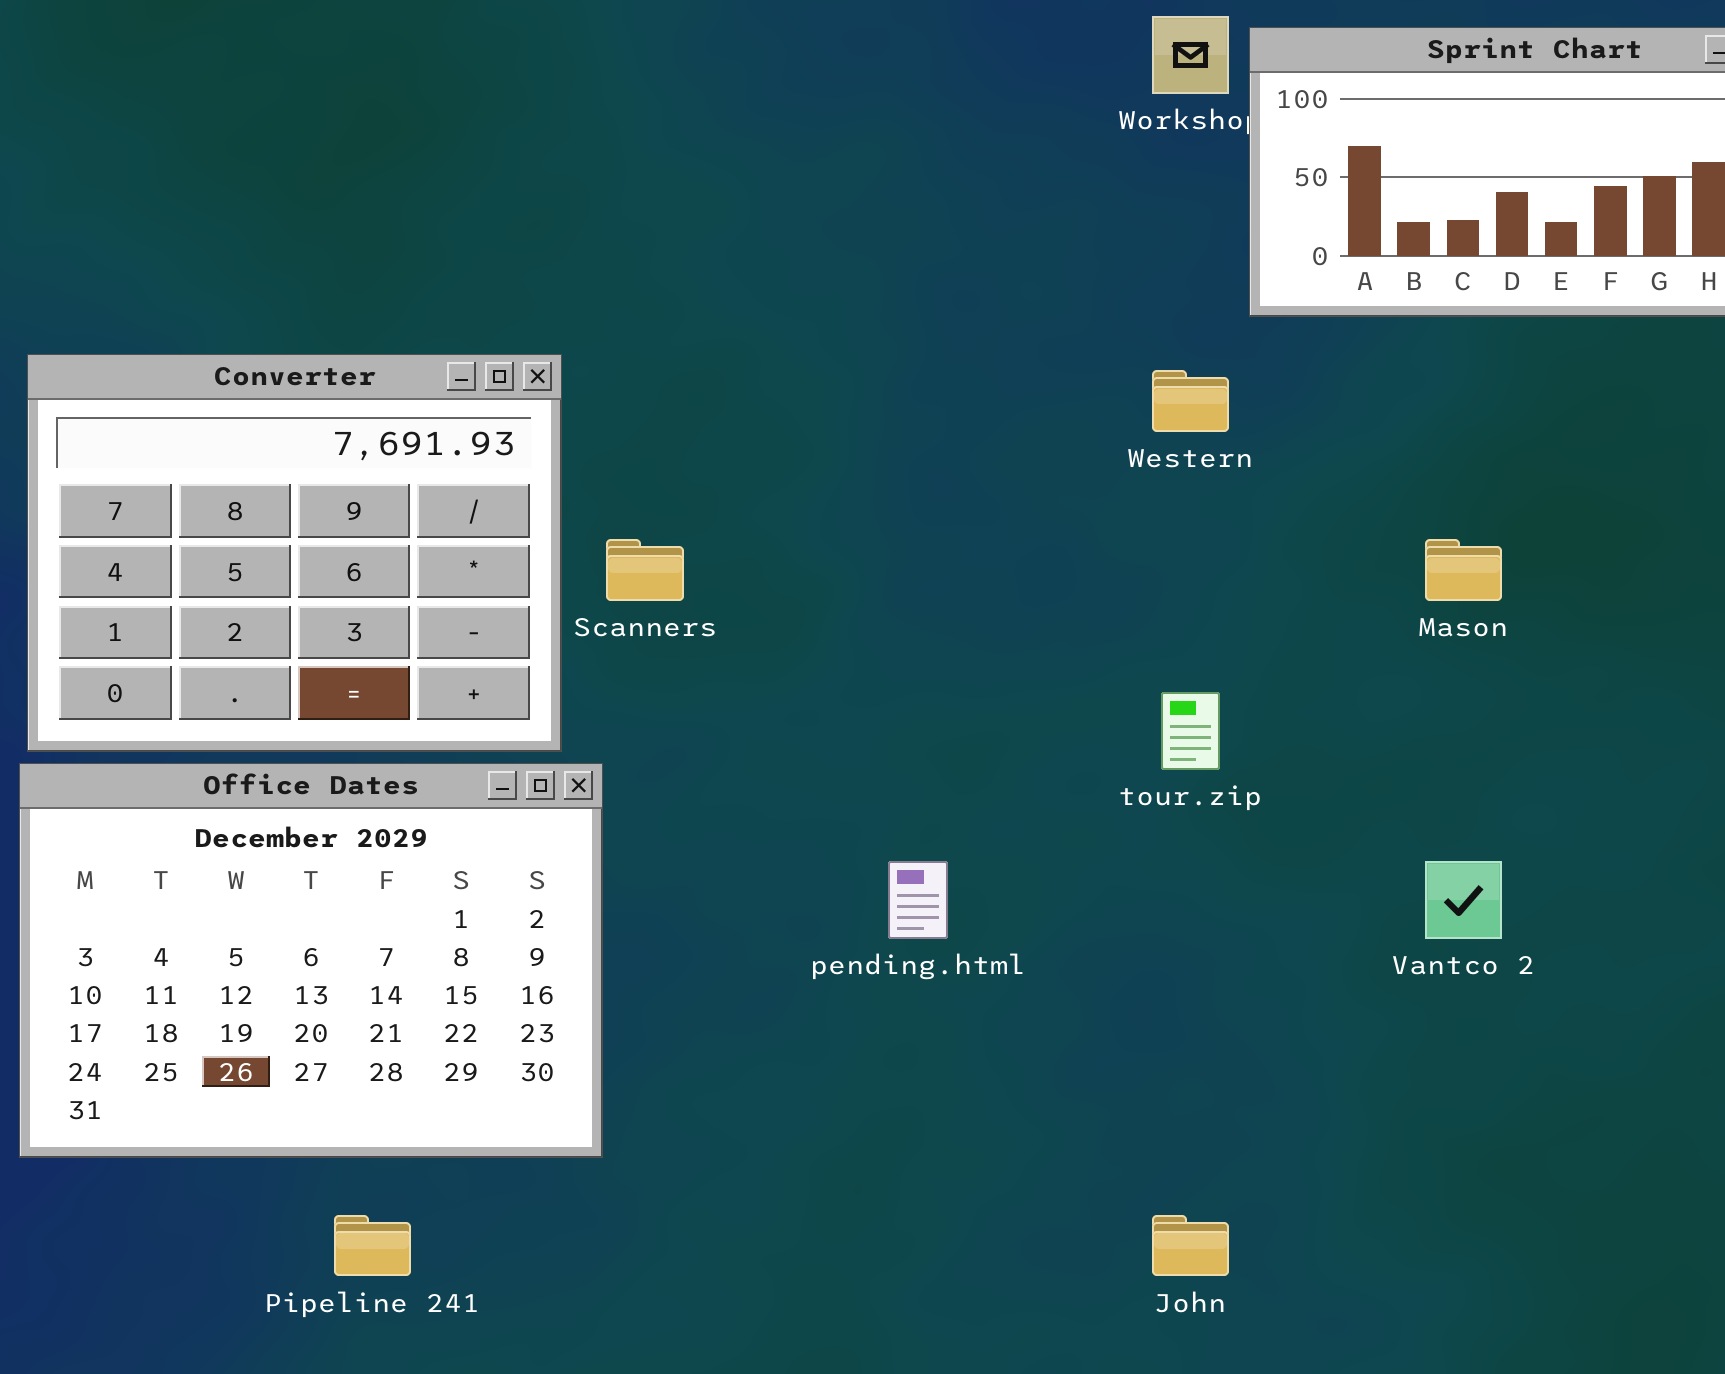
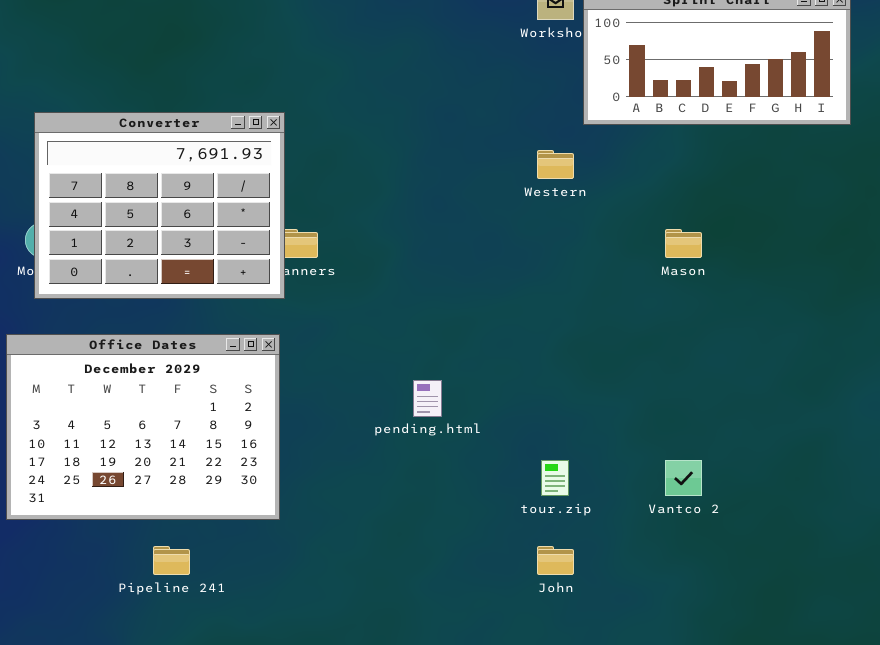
Converter: [27,354,562,752] -> [34,112,285,299], moved
tour.zip: [1161,692,1220,770] -> [541,460,569,496], moved
Vantco 2: [1425,861,1502,939] -> [665,460,702,496], moved

